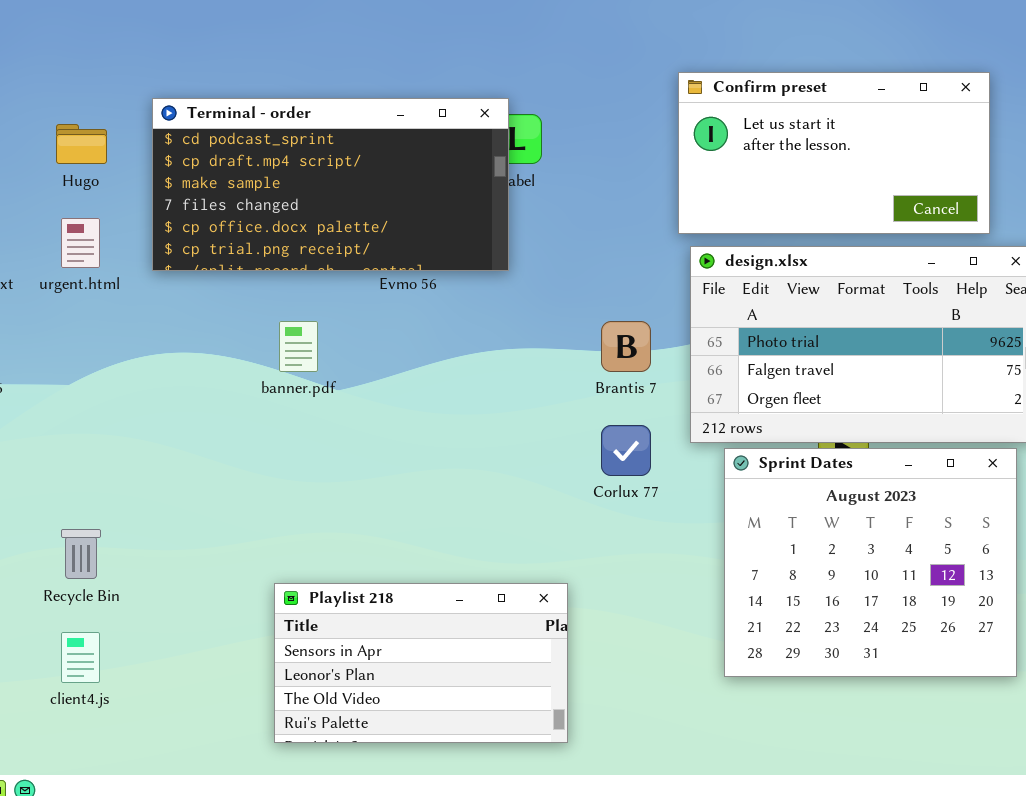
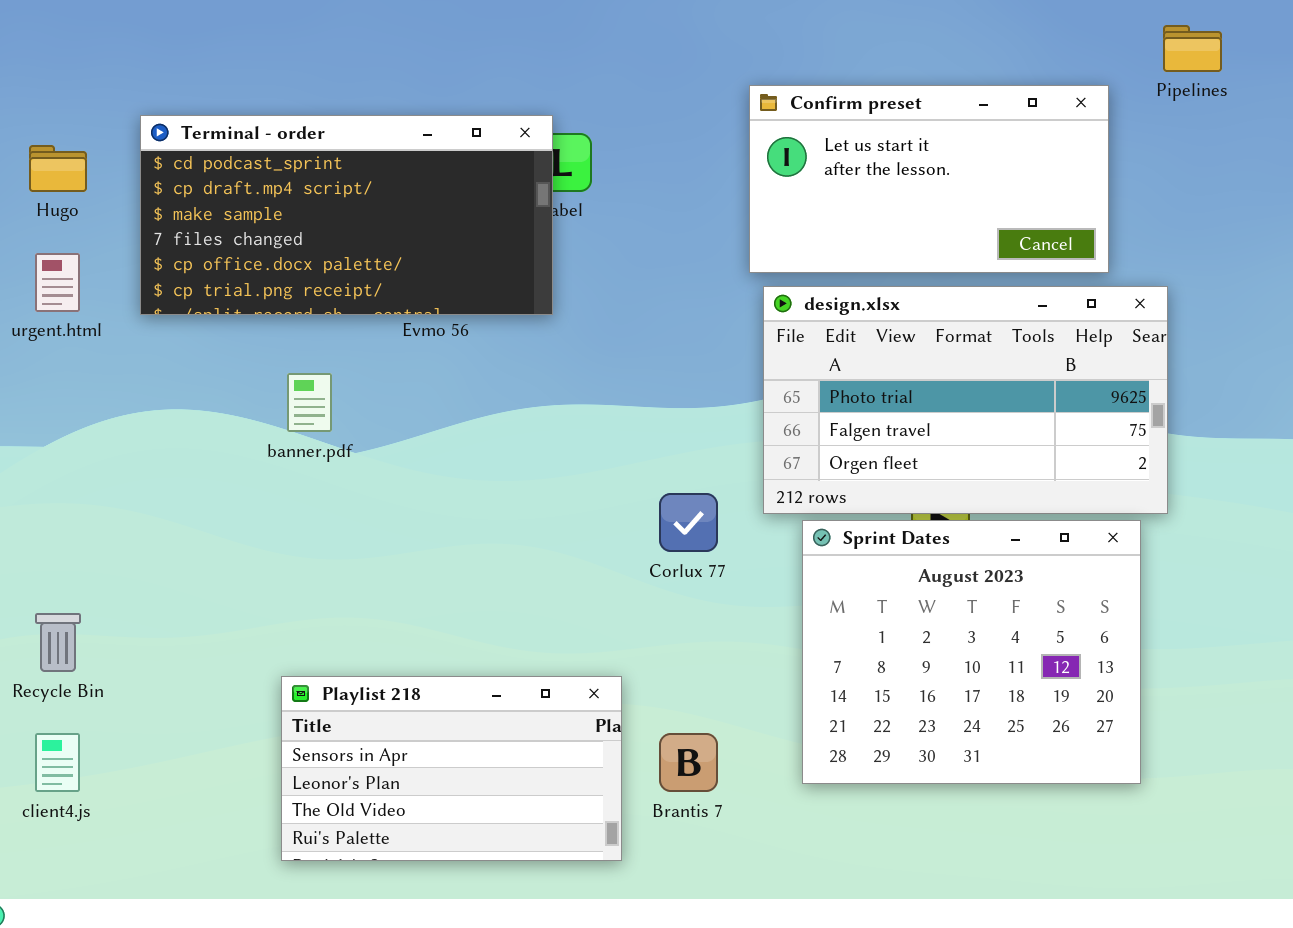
Brantis 7: [601,321,651,372] -> [659,733,718,792], moved

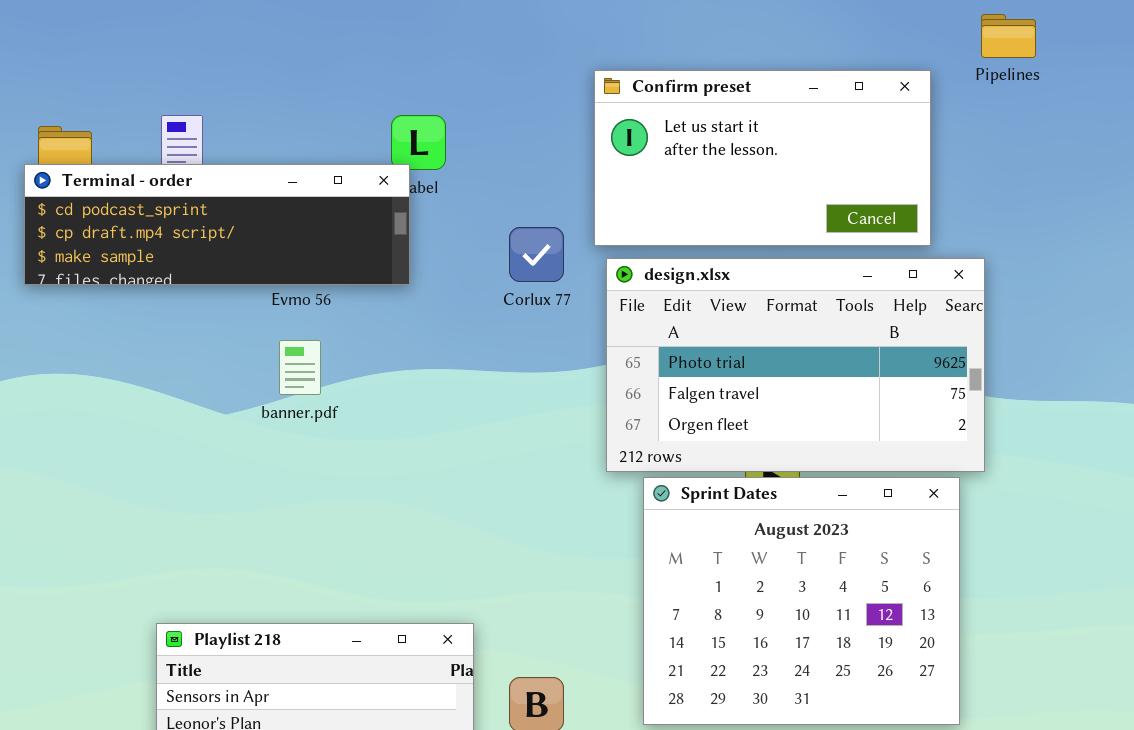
Terminal - order: [140,115,553,315] -> [24,164,410,285], resized
banner.pdf: [287,373,332,432] -> [279,340,321,395], moved
Corlux 77: [659,493,718,552] -> [509,227,564,282], moved

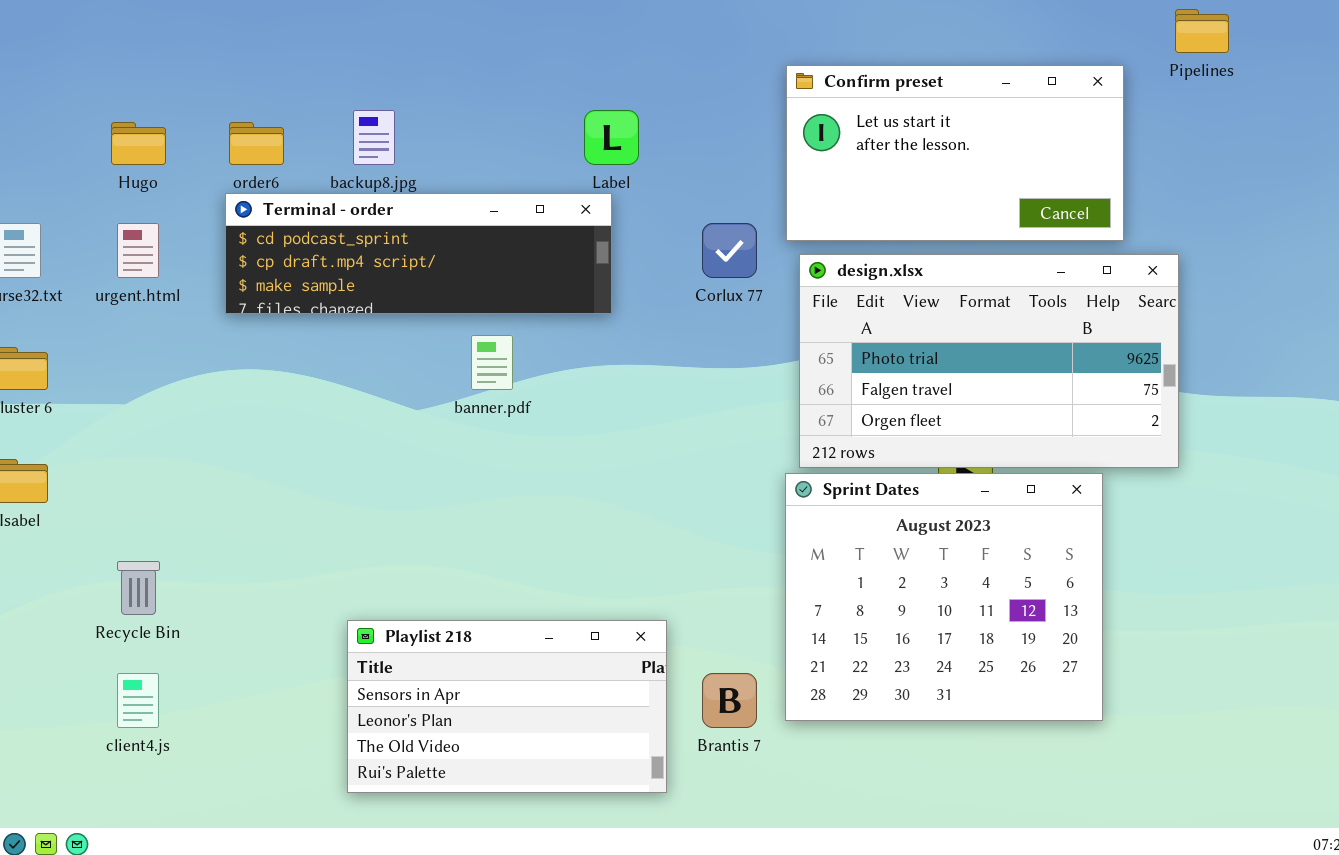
Terminal - order: [24,164,410,285] -> [225,193,612,314], moved
Sprint Dates: [643,477,960,725] -> [785,473,1103,721], moved

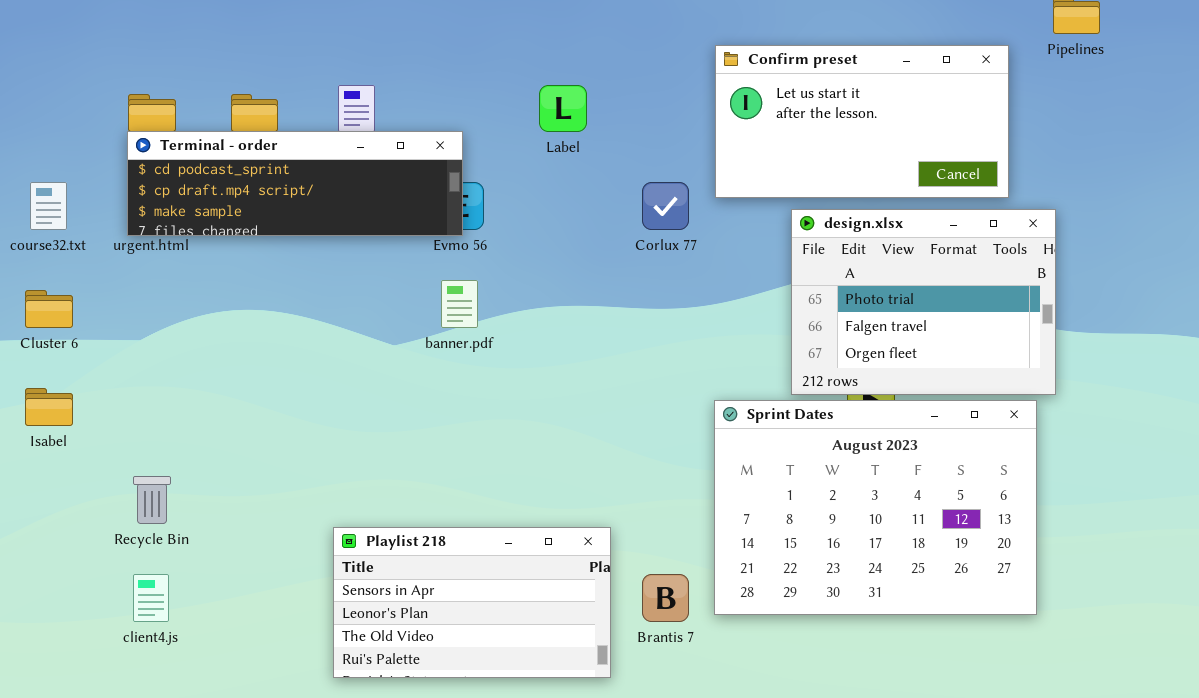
Terminal - order: [225,193,612,314] -> [127,131,463,236], moved
design.xlsx: [799,254,1179,468] -> [791,209,1056,395], resized
Sprint Dates: [785,473,1103,721] -> [714,400,1037,615], resized

